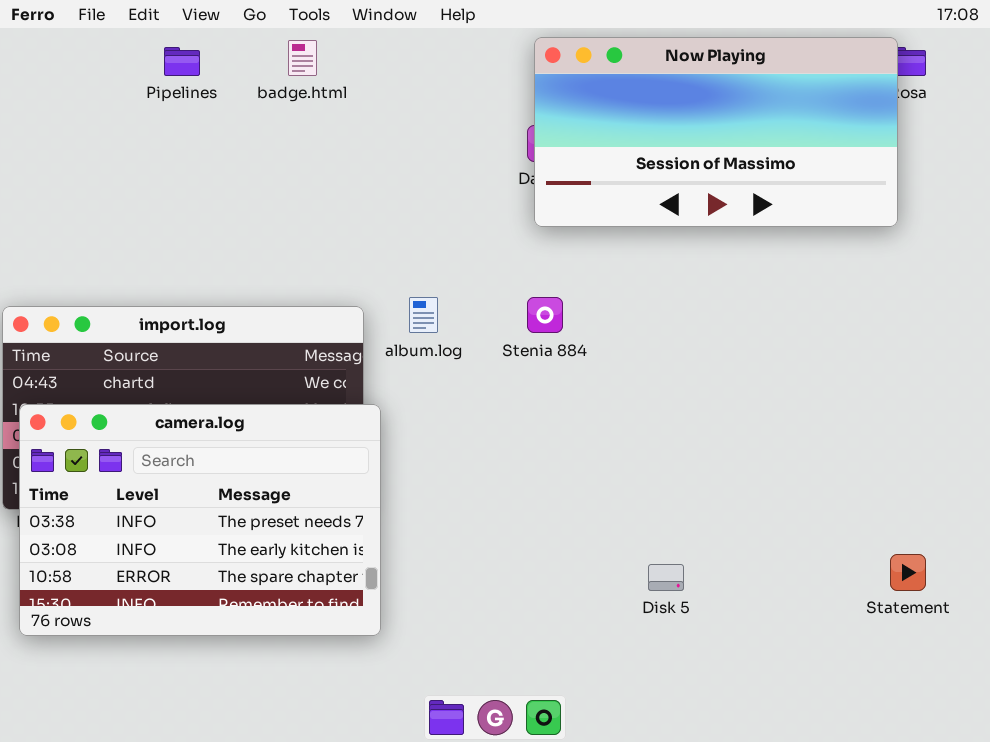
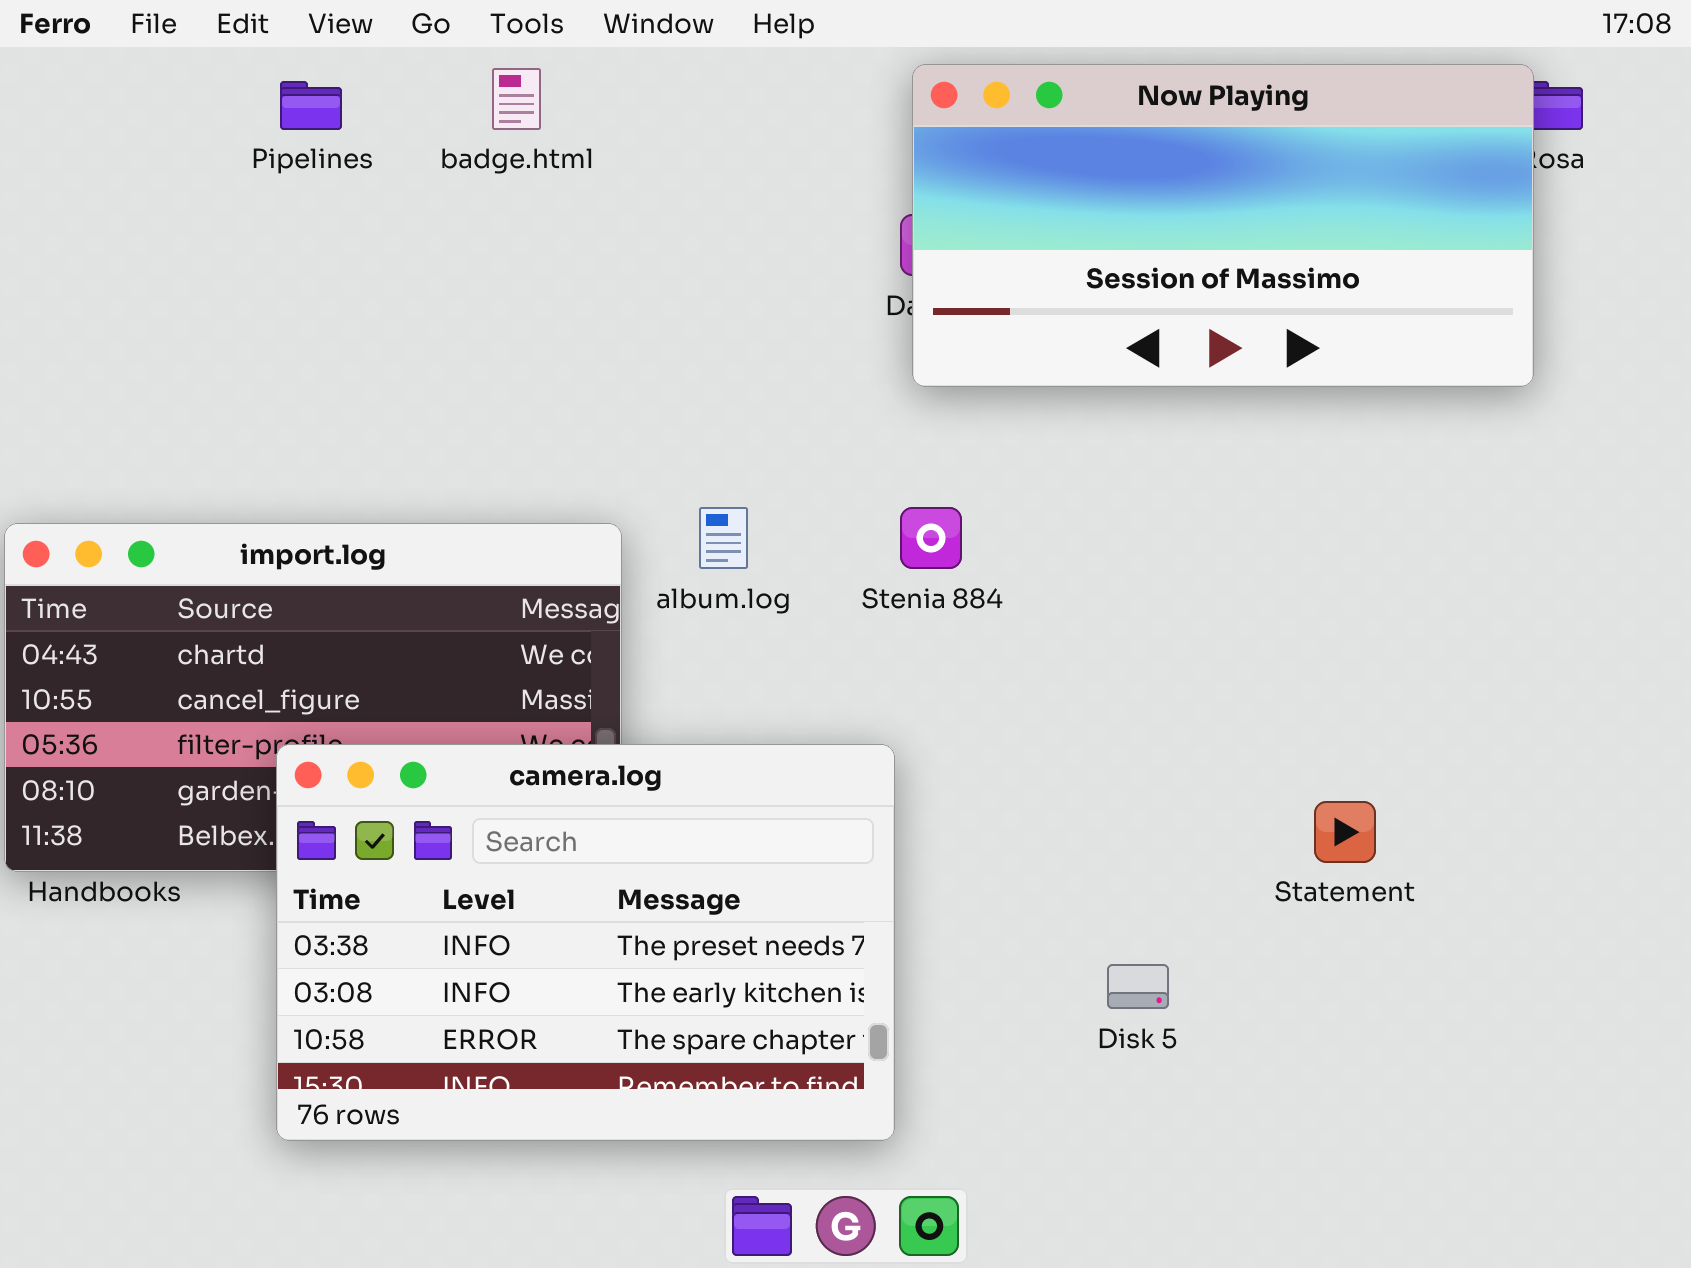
camera.log: [19,404,381,636] -> [276,744,895,1141], moved
Statement: [890,554,926,591] -> [1314,801,1376,863], moved

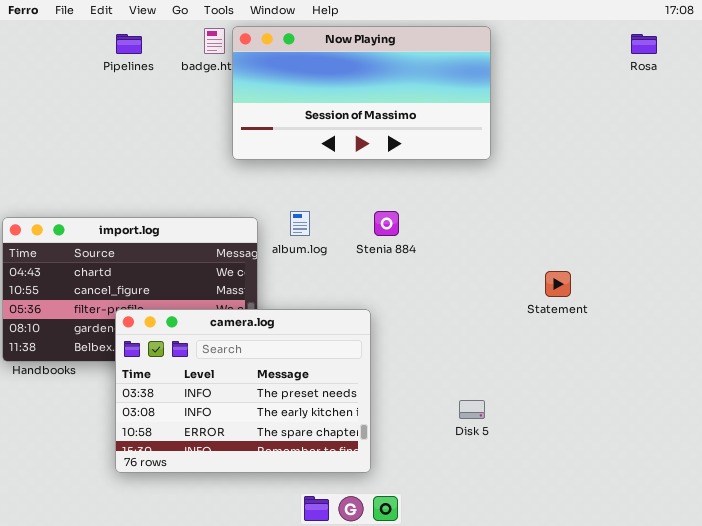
Now Playing: [912,64,1534,387] -> [232,26,491,160], moved
Statement: [1314,801,1376,863] -> [545,271,571,297], moved

